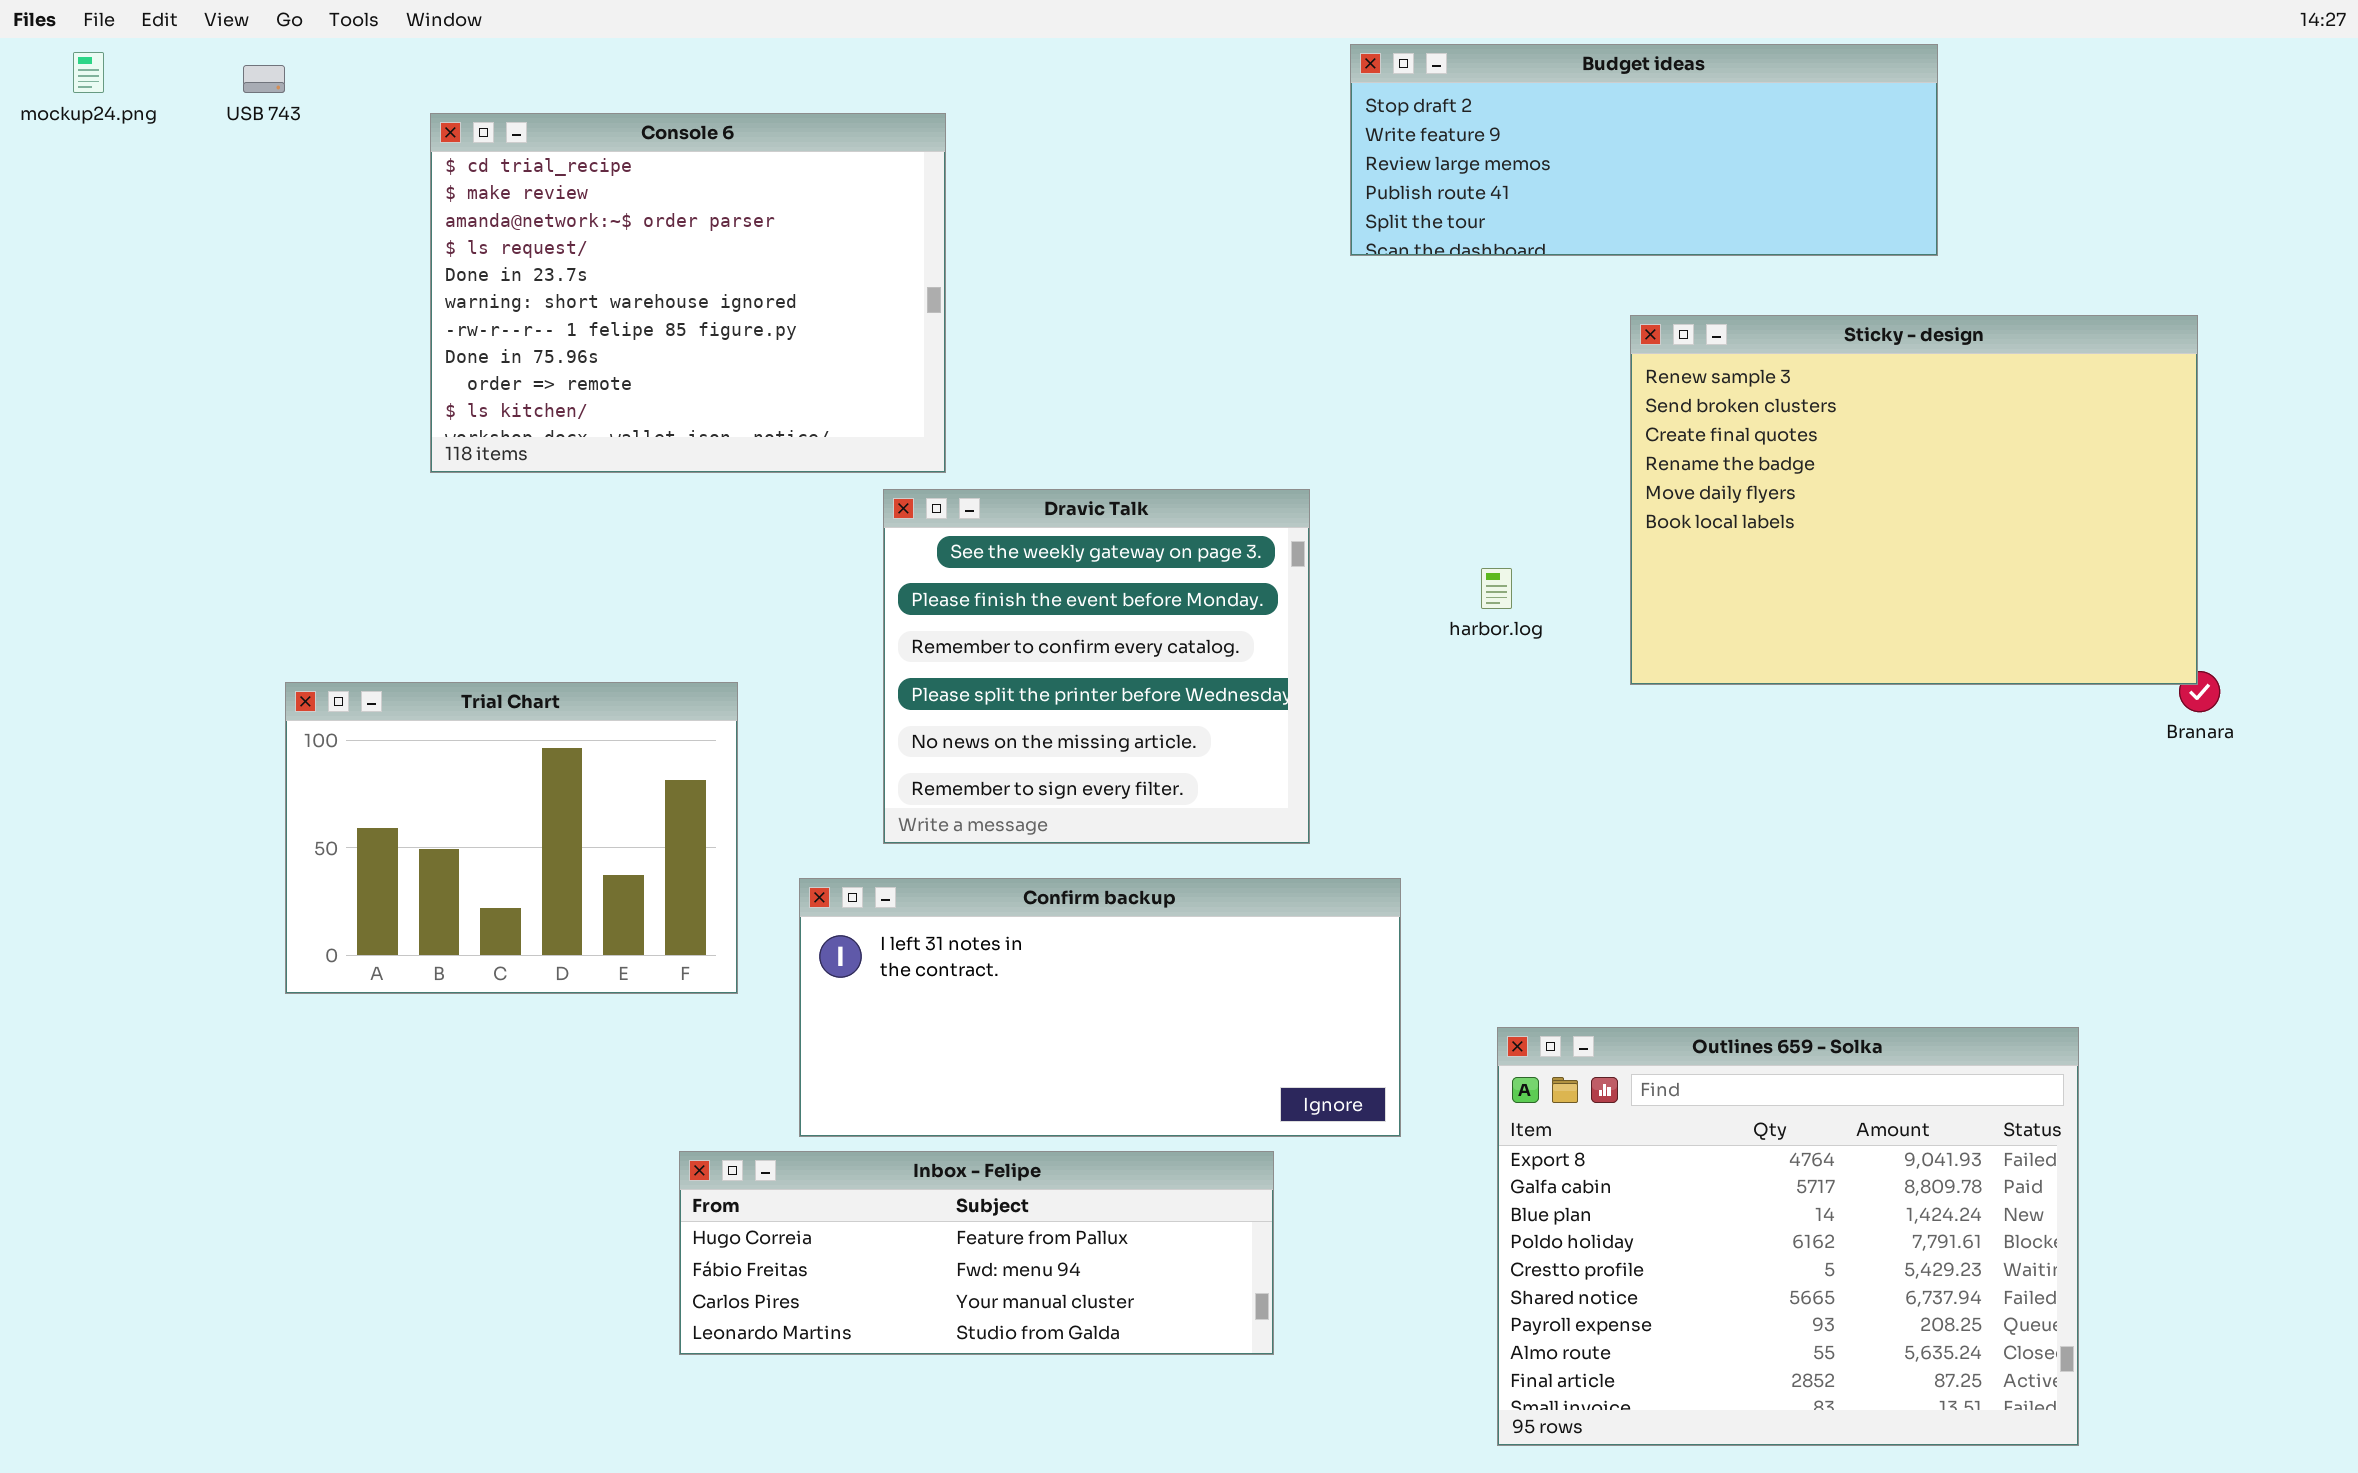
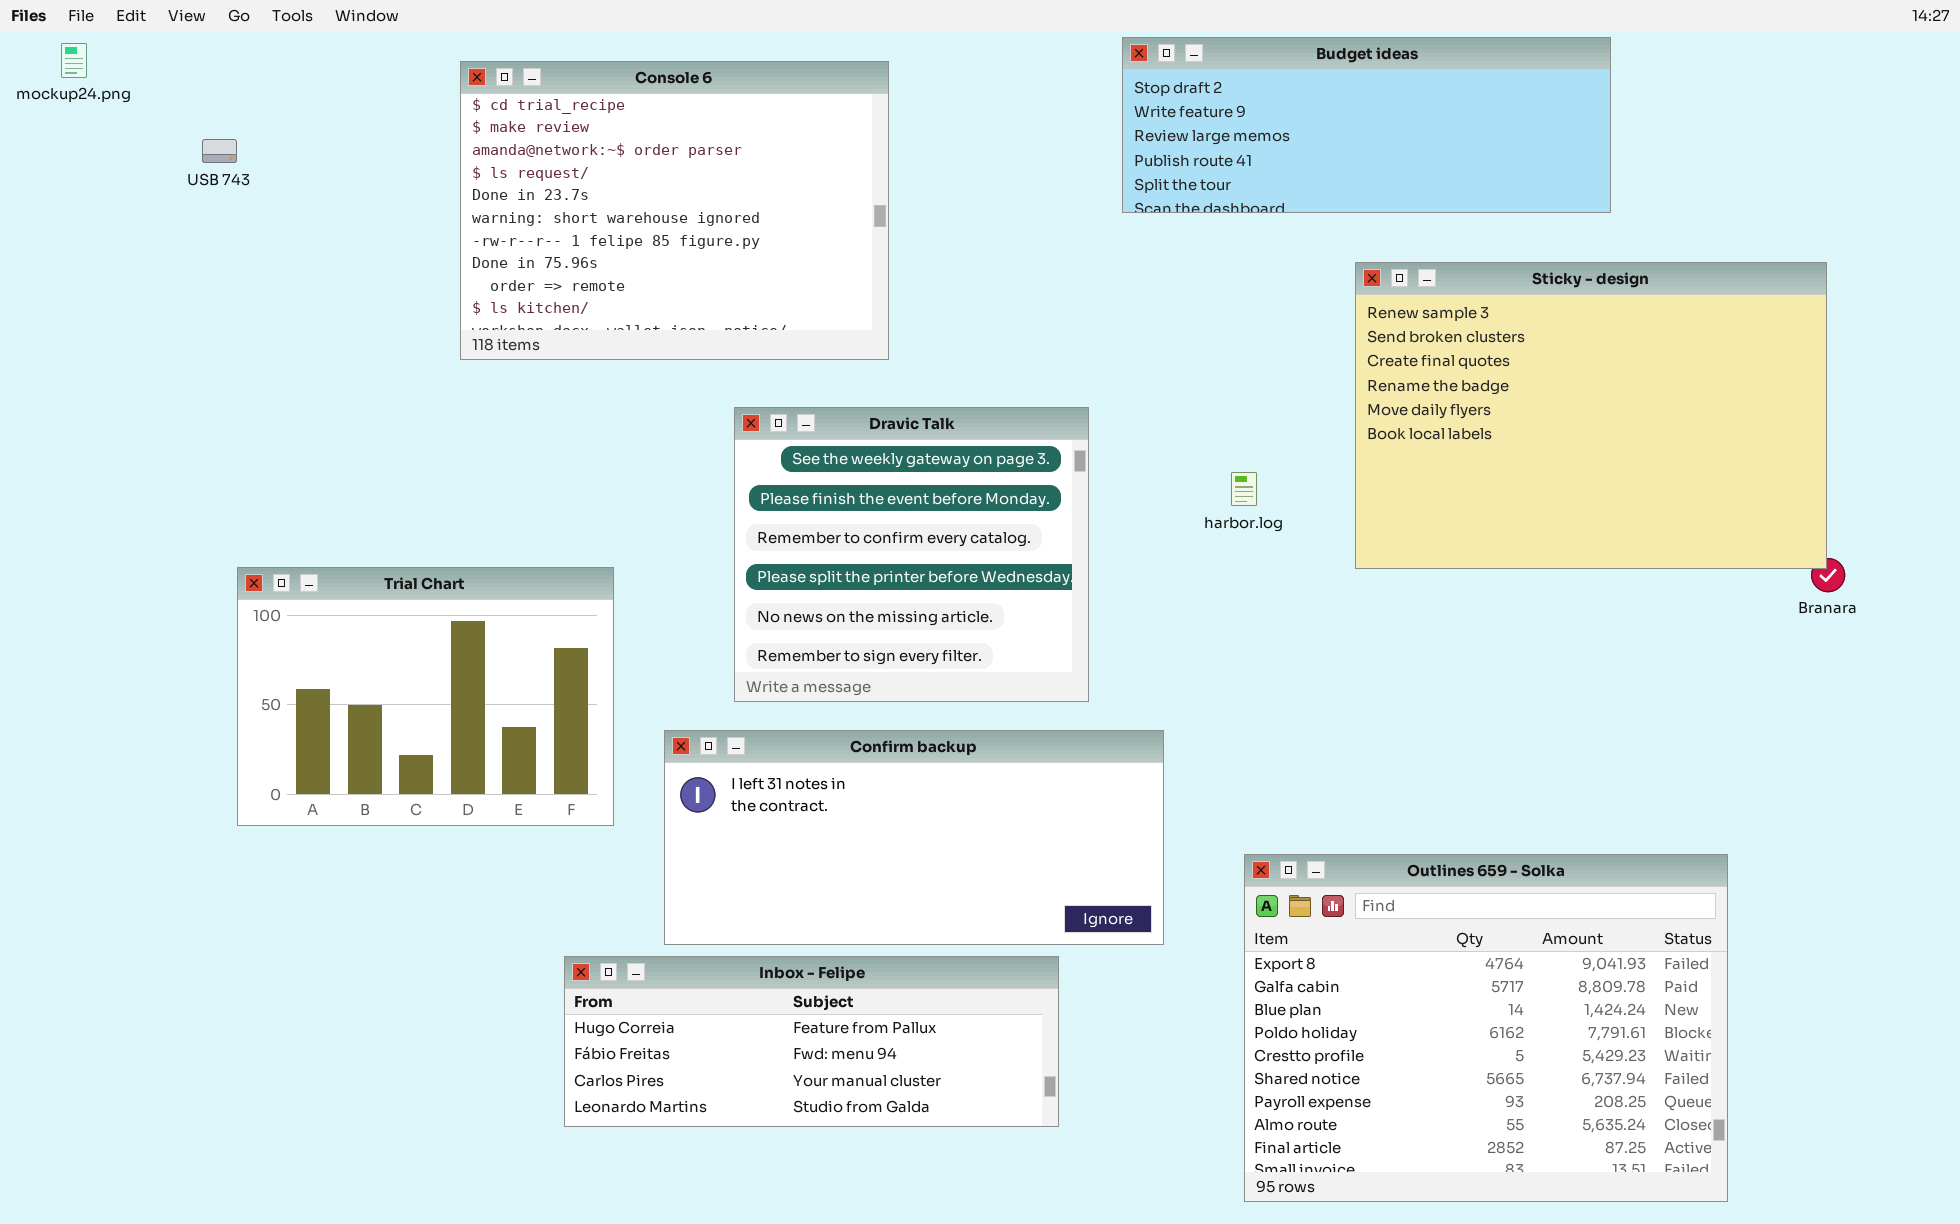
USB 743: [243,65,285,93] -> [202,139,237,163], moved
Console 6: [430,113,946,473] -> [460,61,889,360], moved

